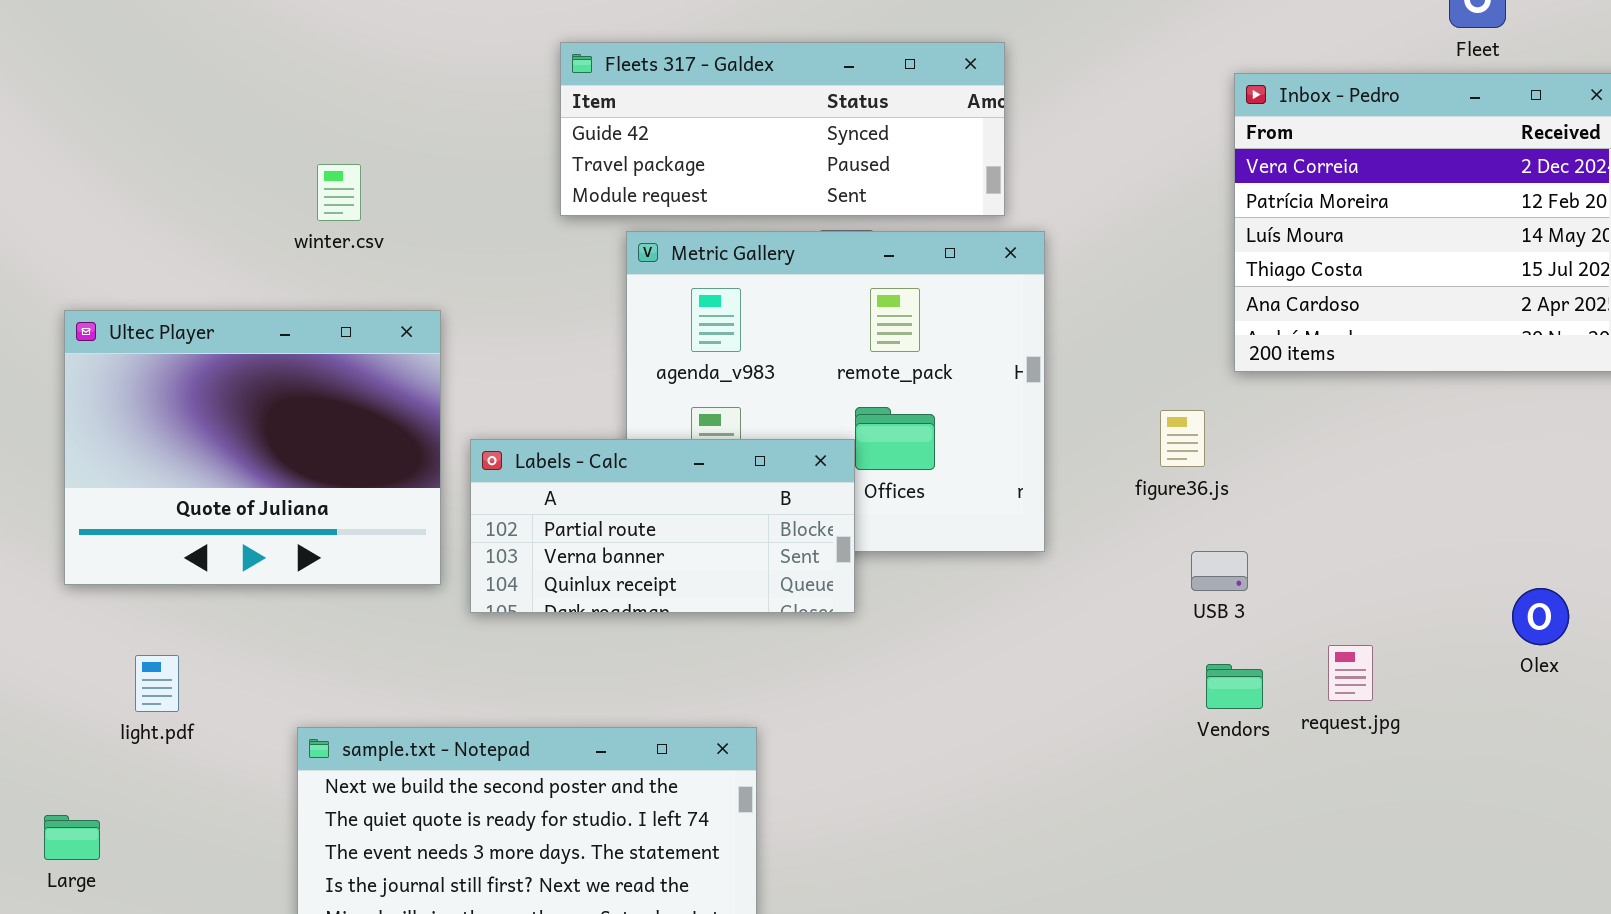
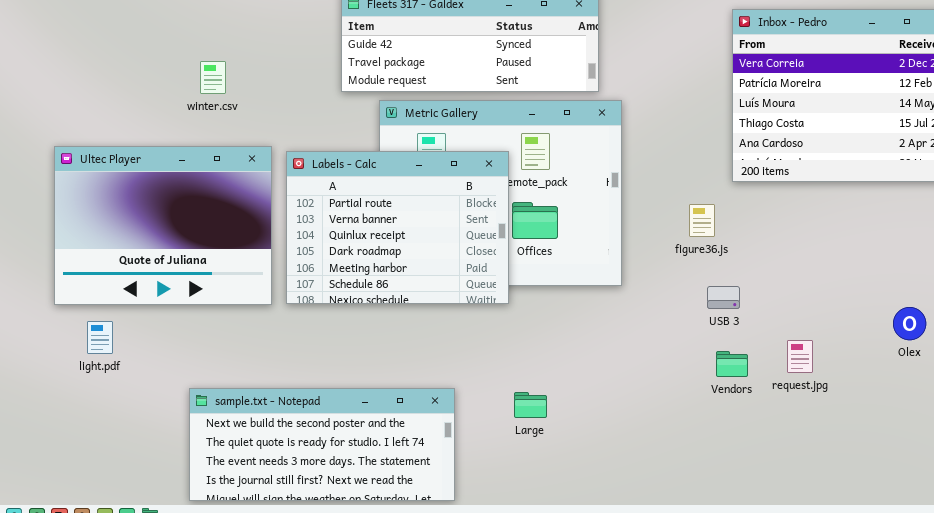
Labels - Calc: [470,439,855,613] -> [286,151,509,304], moved, resized
light.pdf: [135,655,179,712] -> [87,321,113,354], moved
Large: [44,815,100,860] -> [514,392,547,418], moved

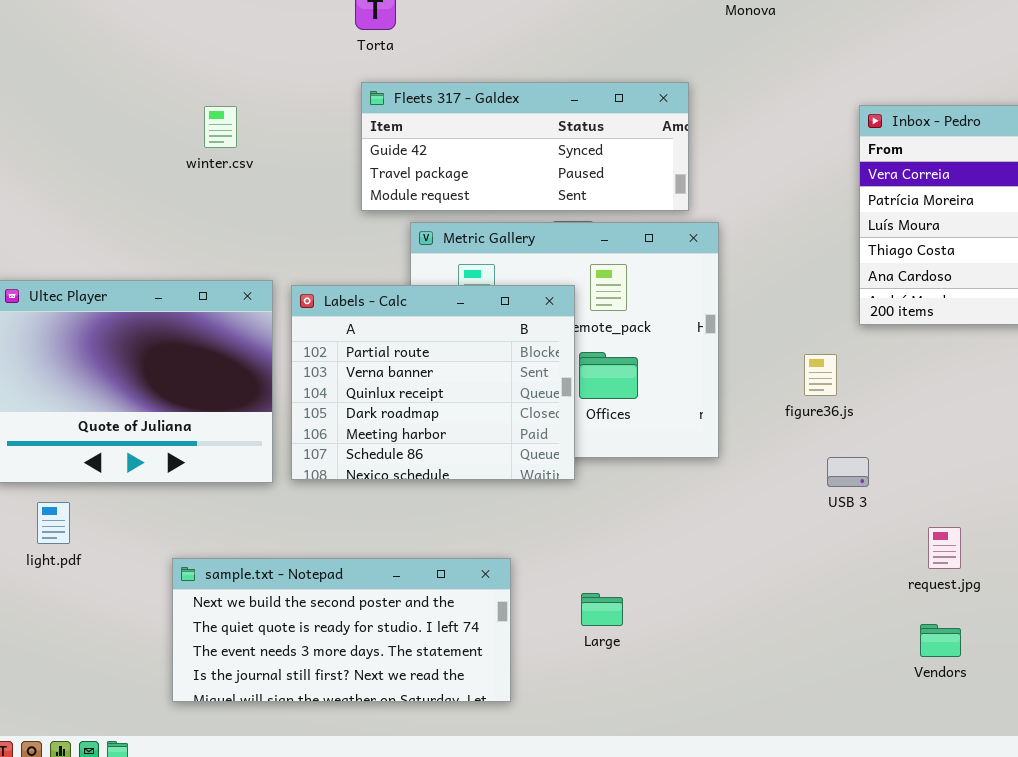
winter.csv: [200,61,226,94] -> [204,106,237,148], moved
Vendors: [716,351,748,377] -> [920,624,961,657], moved
sample.txt - Notepad: [189,388,455,501] -> [172,558,511,702], moved

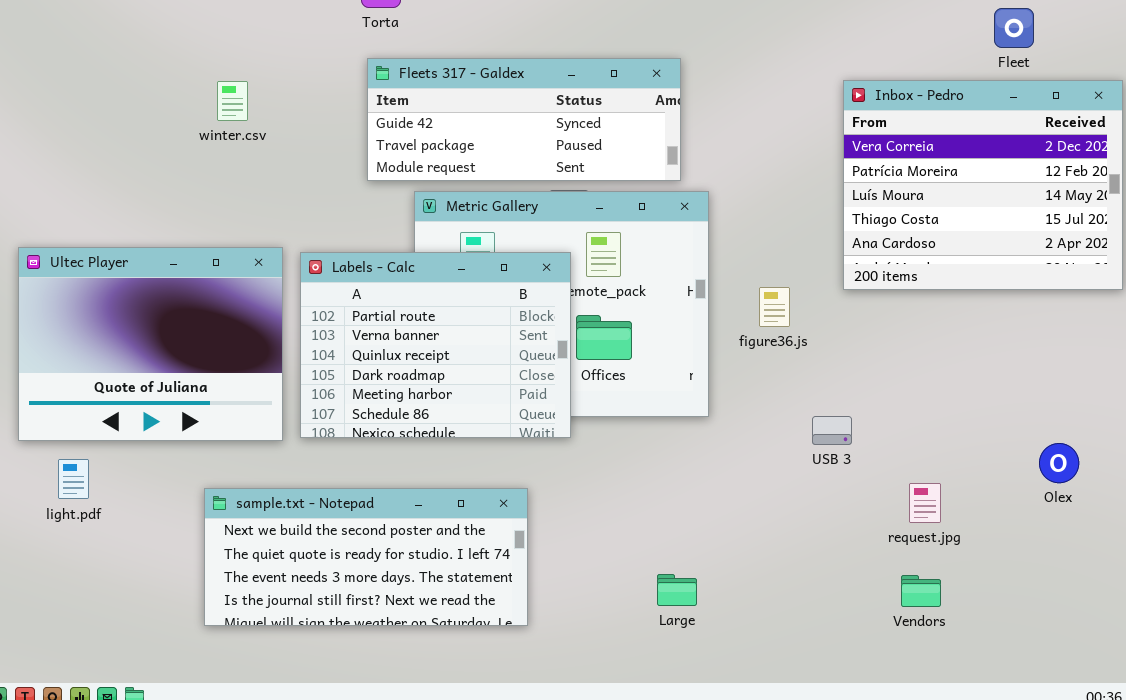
figure36.js: [804,354,837,396] -> [759,287,790,327], moved
sample.txt - Notepad: [172,558,511,702] -> [204,488,528,626], moved
Large: [581,593,623,626] -> [657,574,697,606], moved

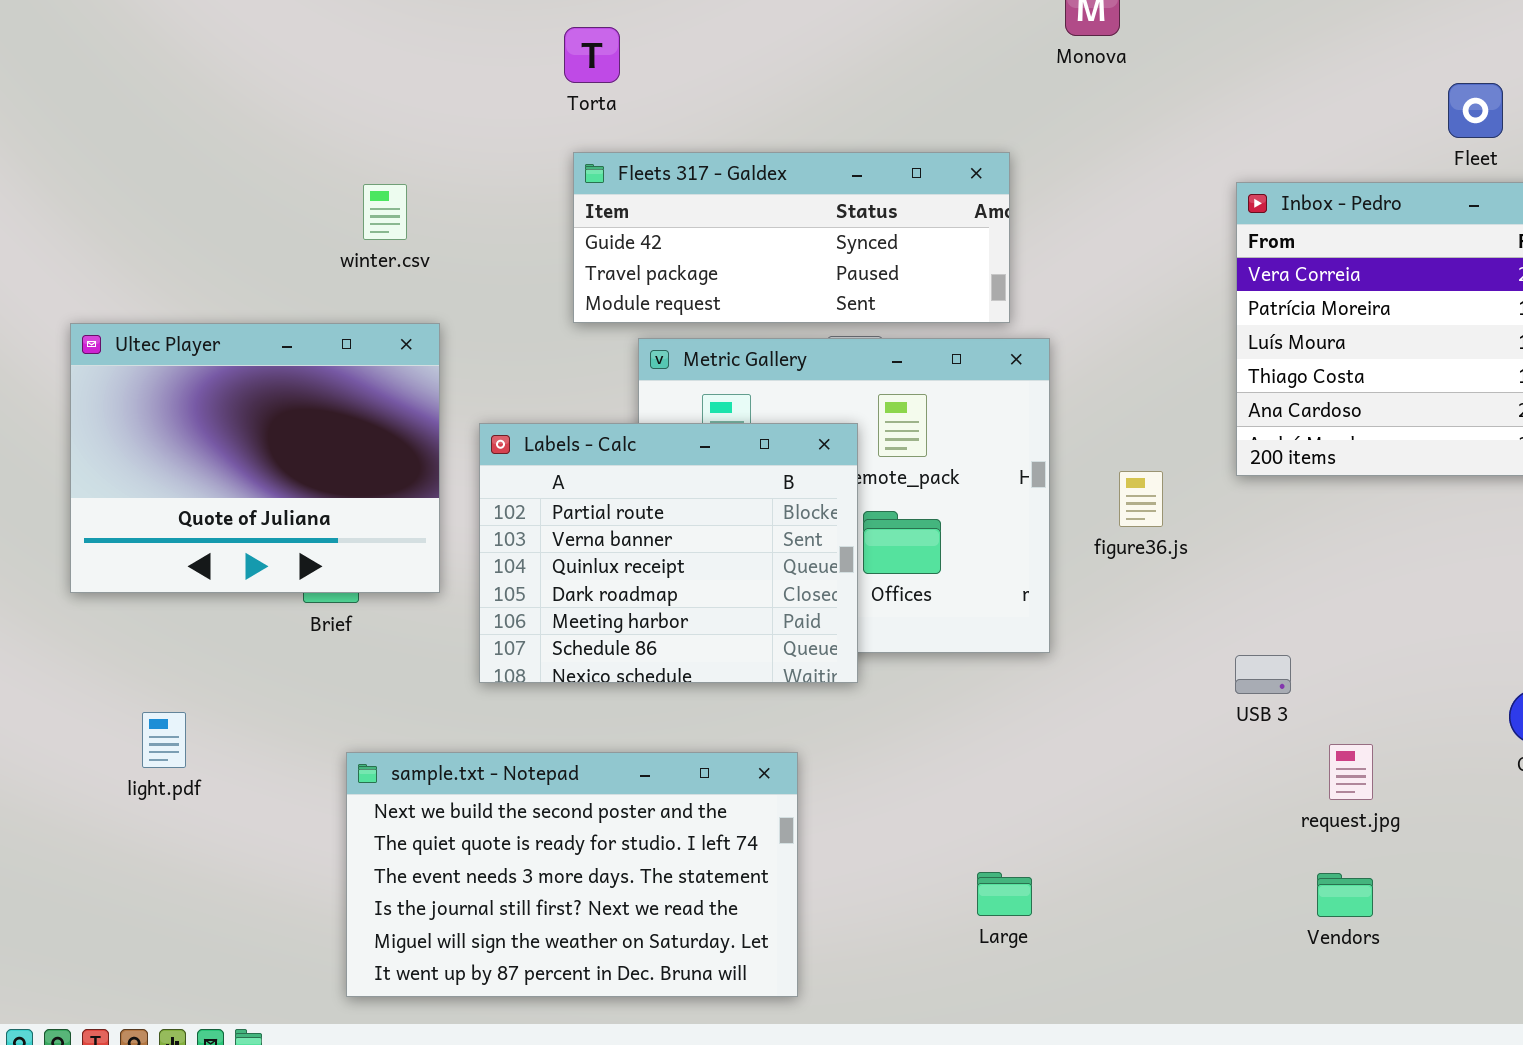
Ultec Player: [18,247,283,441] -> [70,323,440,593], moved
USB 3: [812,416,852,445] -> [1235,655,1291,694], moved
sample.txt - Notepad: [204,488,528,626] -> [346,752,798,997], resized

